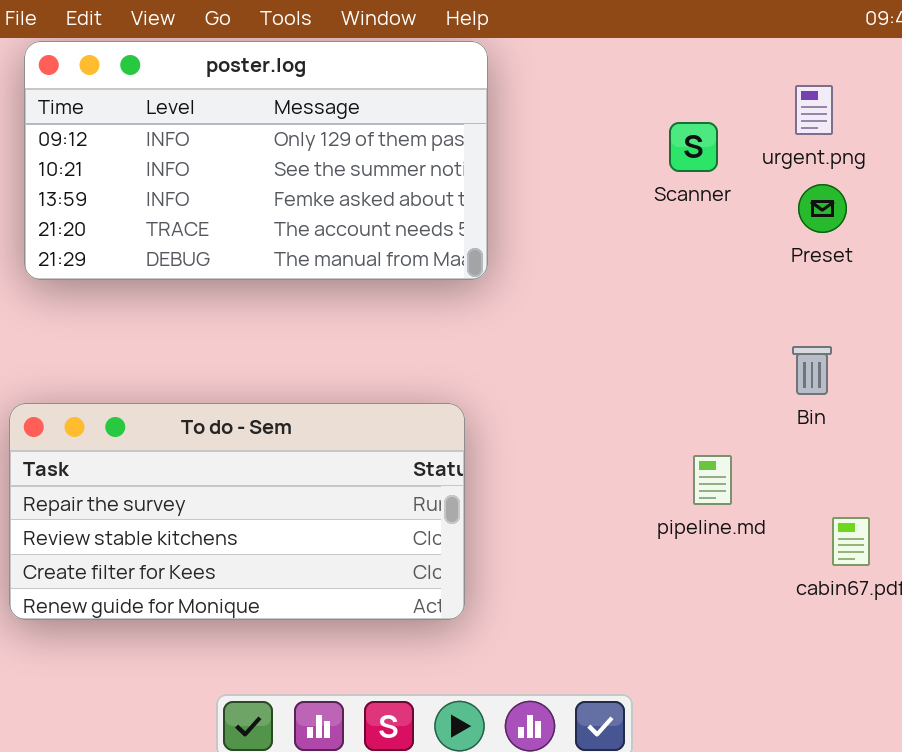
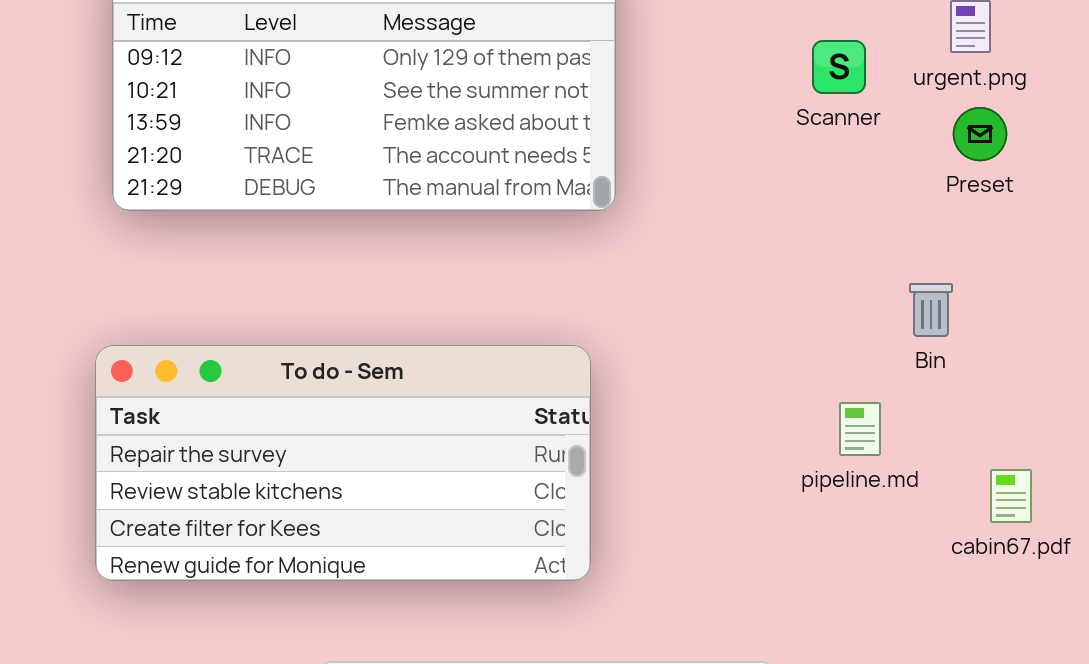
Bin: [792,346,832,395] -> [909,283,953,337], moved

